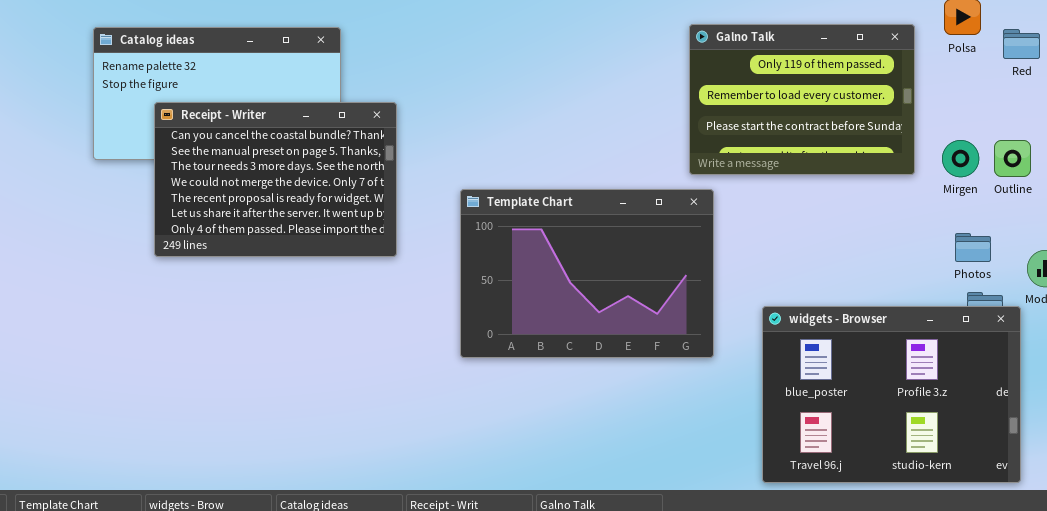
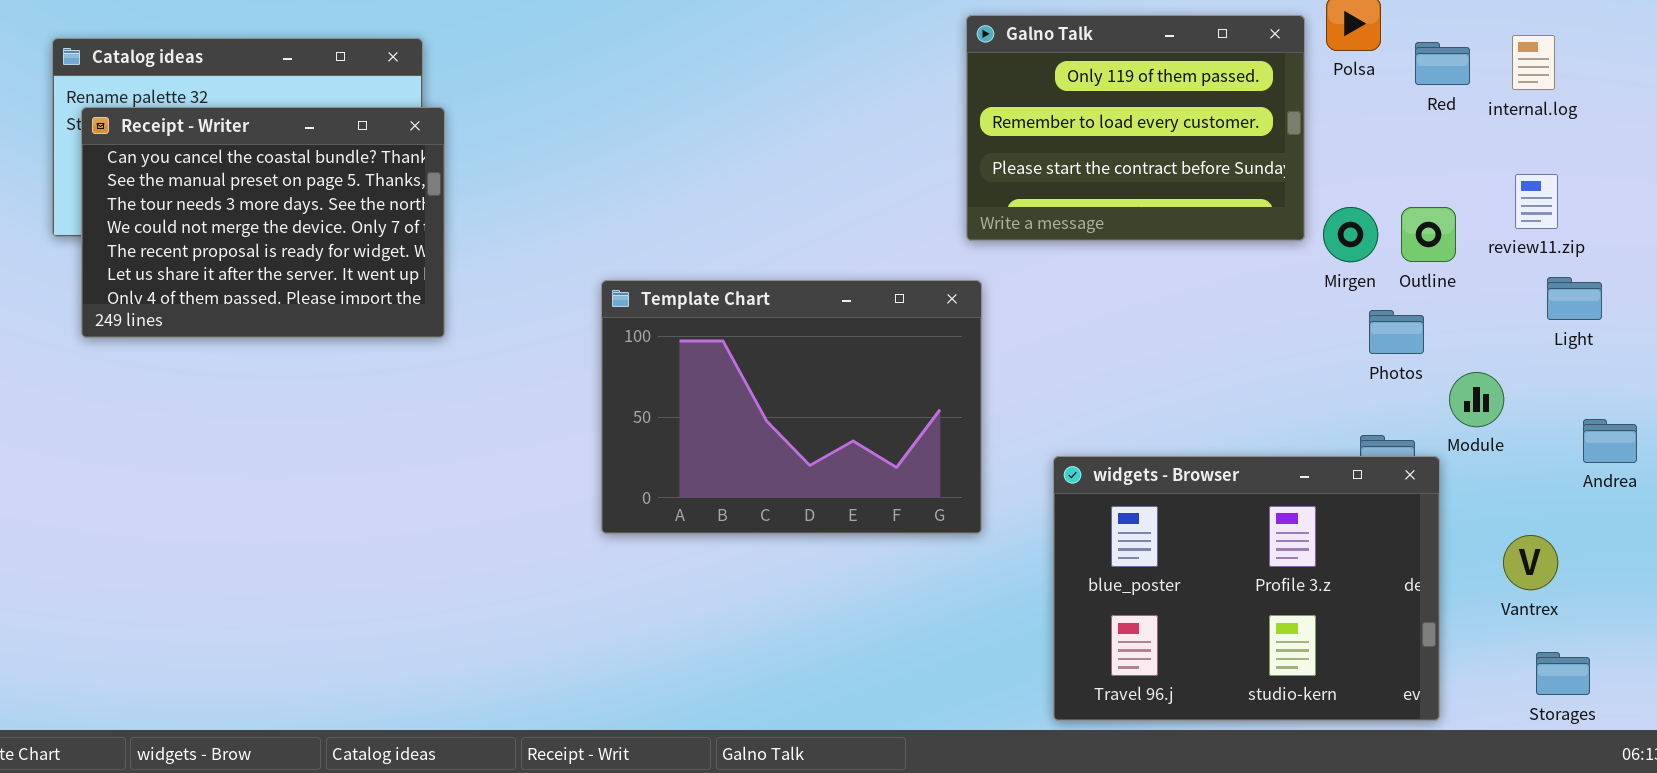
Galno Talk: [689,24,915,175] -> [966,15,1305,241], moved
Receipt - Writer: [154,102,397,257] -> [81,107,445,338], moved
Photos: [955,233,991,262] -> [1369,310,1424,354], moved

